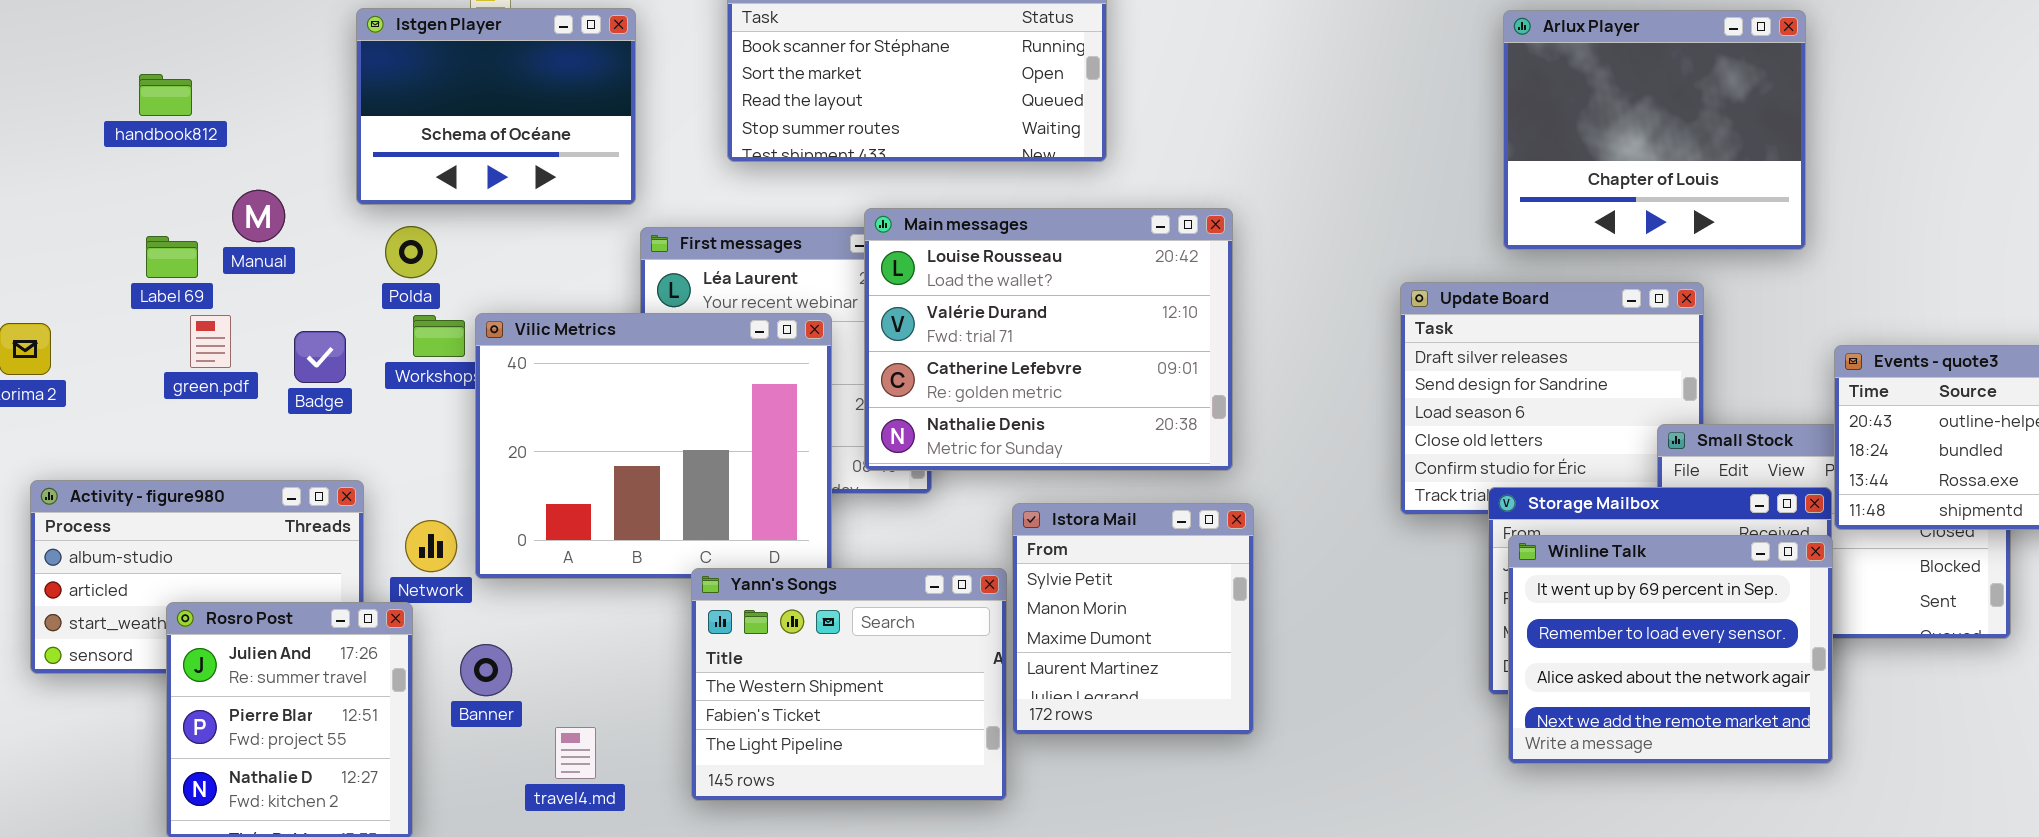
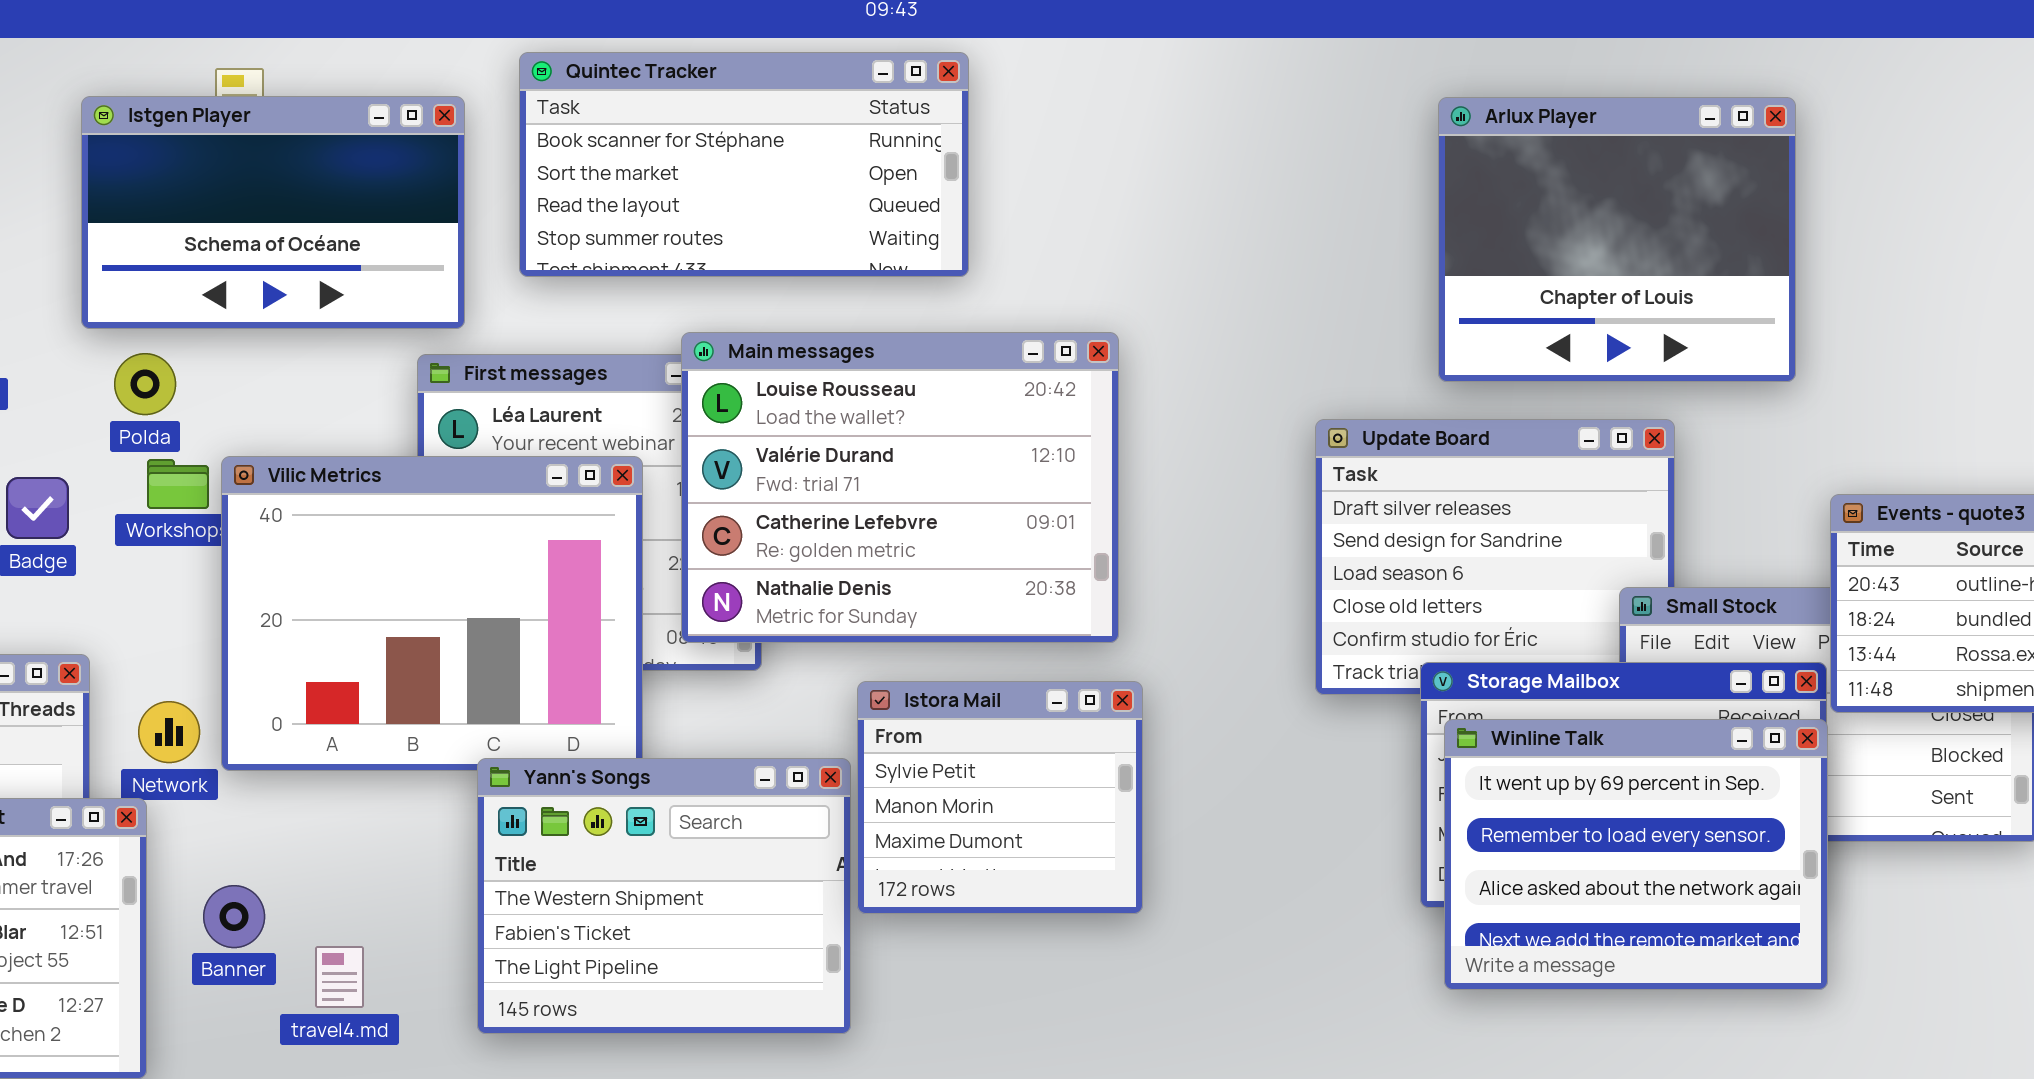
Istgen Player: [356,8,636,205] -> [81,96,465,329], resized
Istora Mail: [1012,503,1254,735] -> [857,681,1143,914], resized
Banner: [460,644,512,696] -> [203,885,265,948], moved

